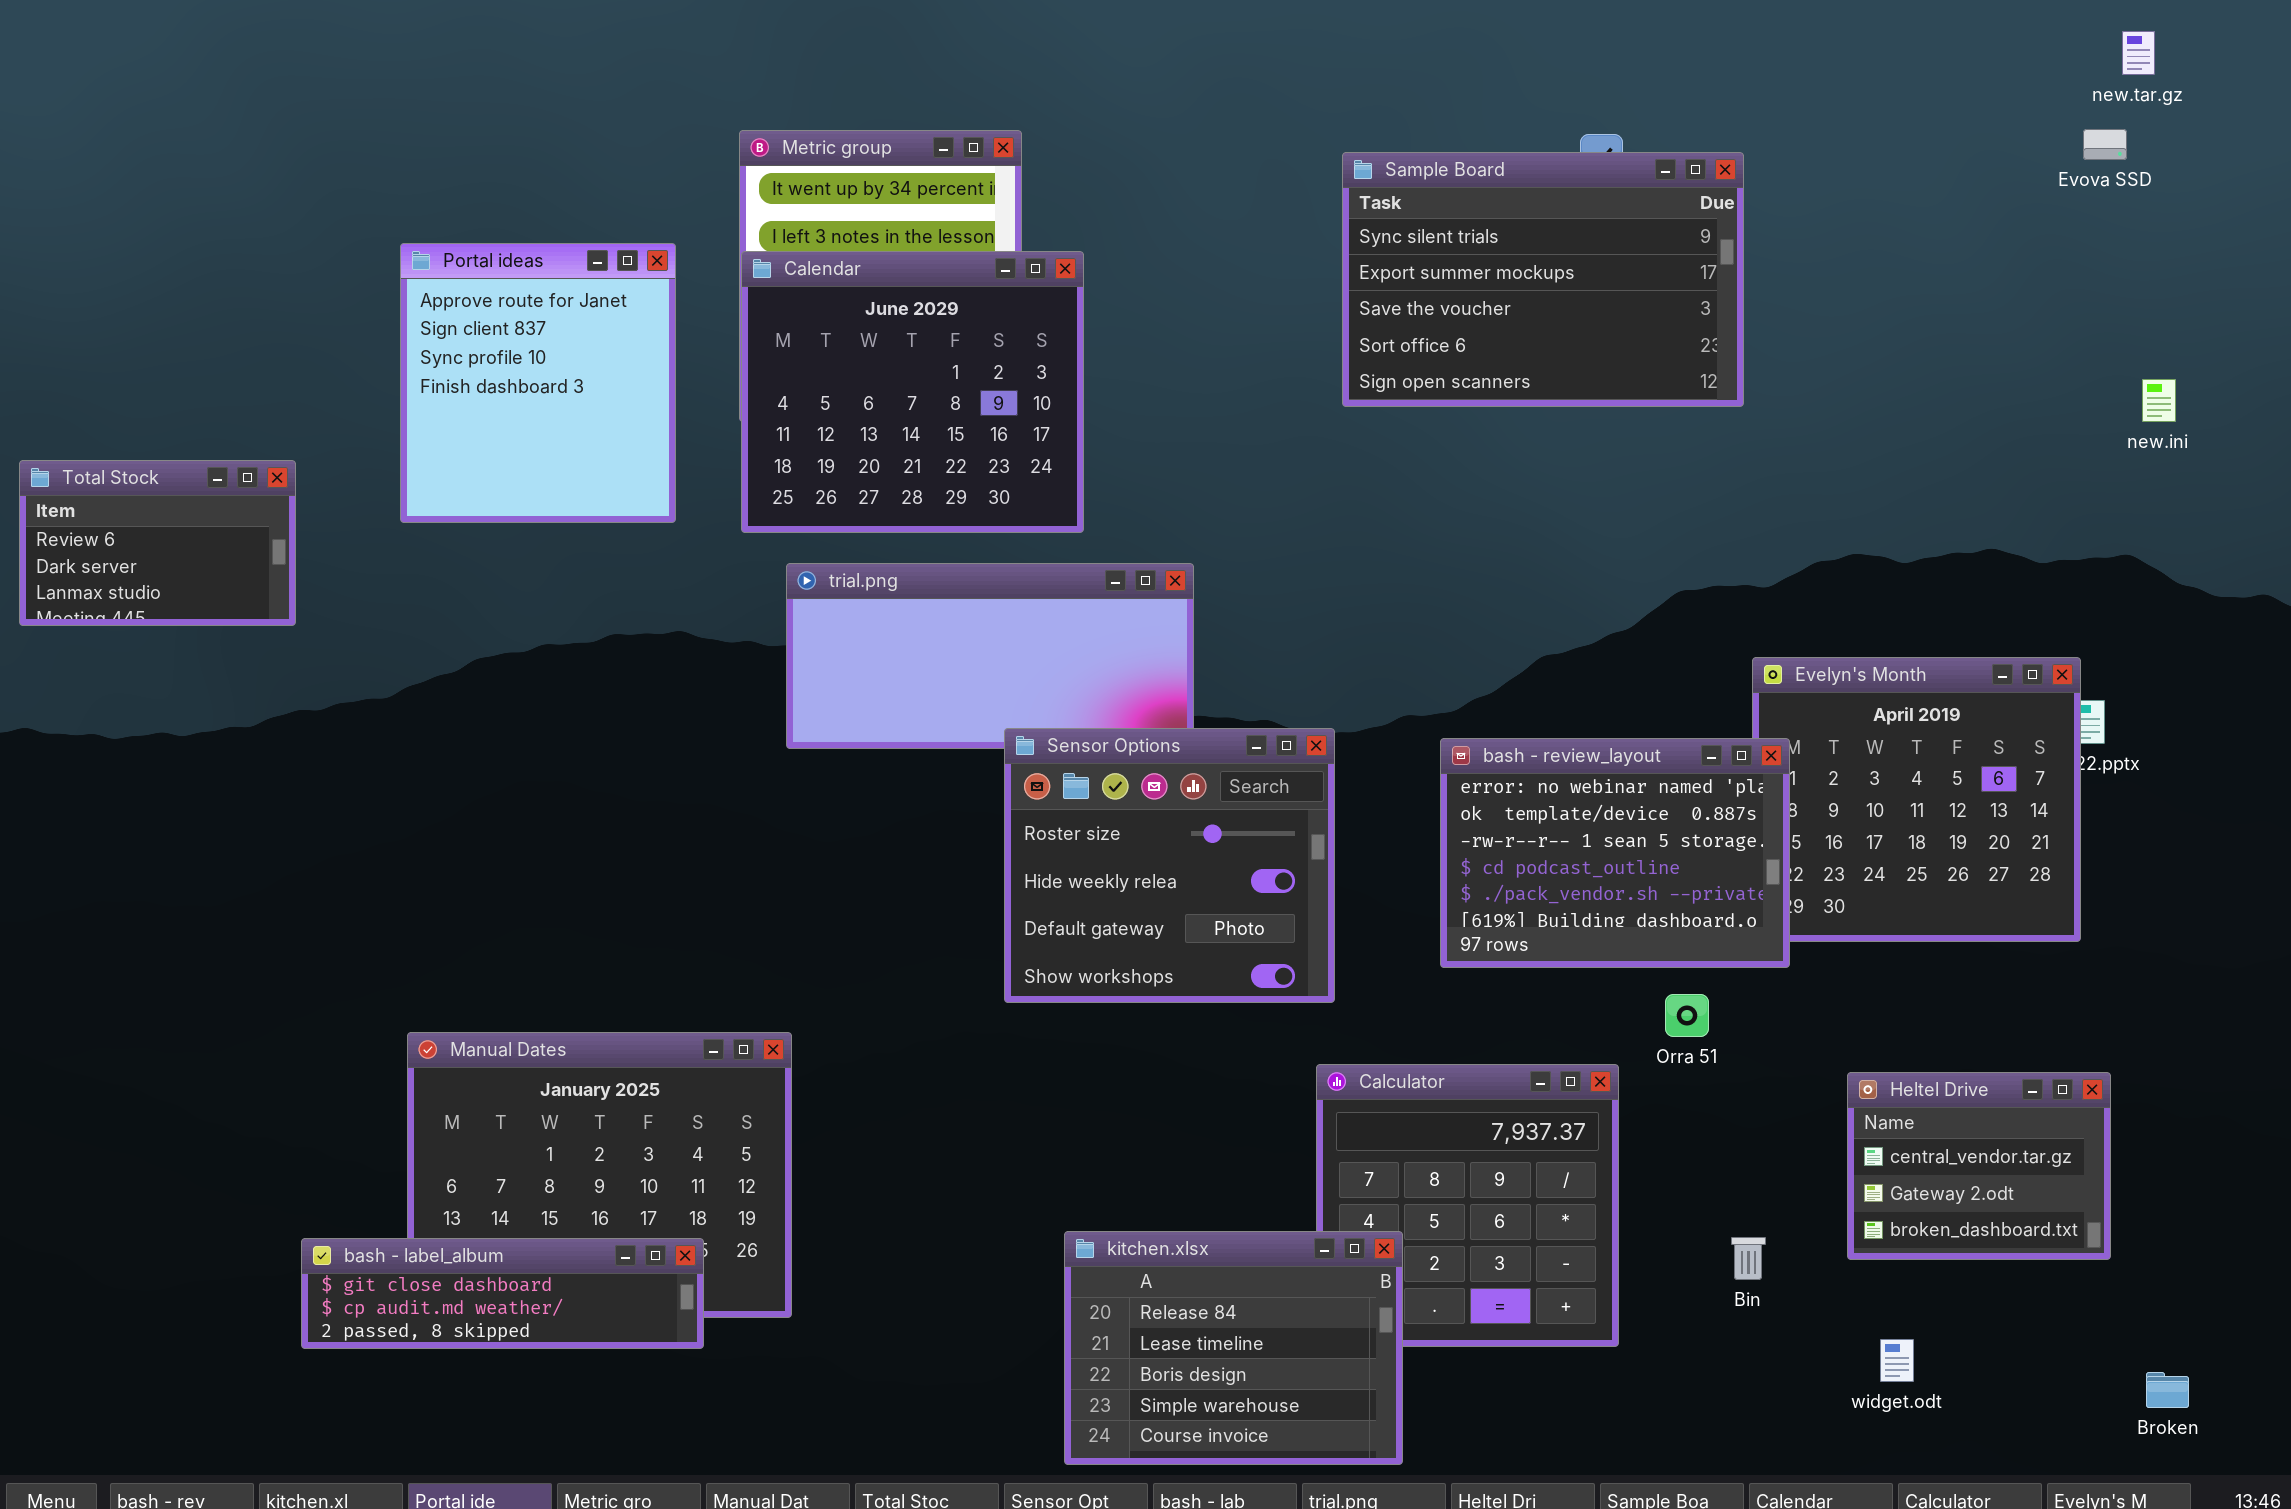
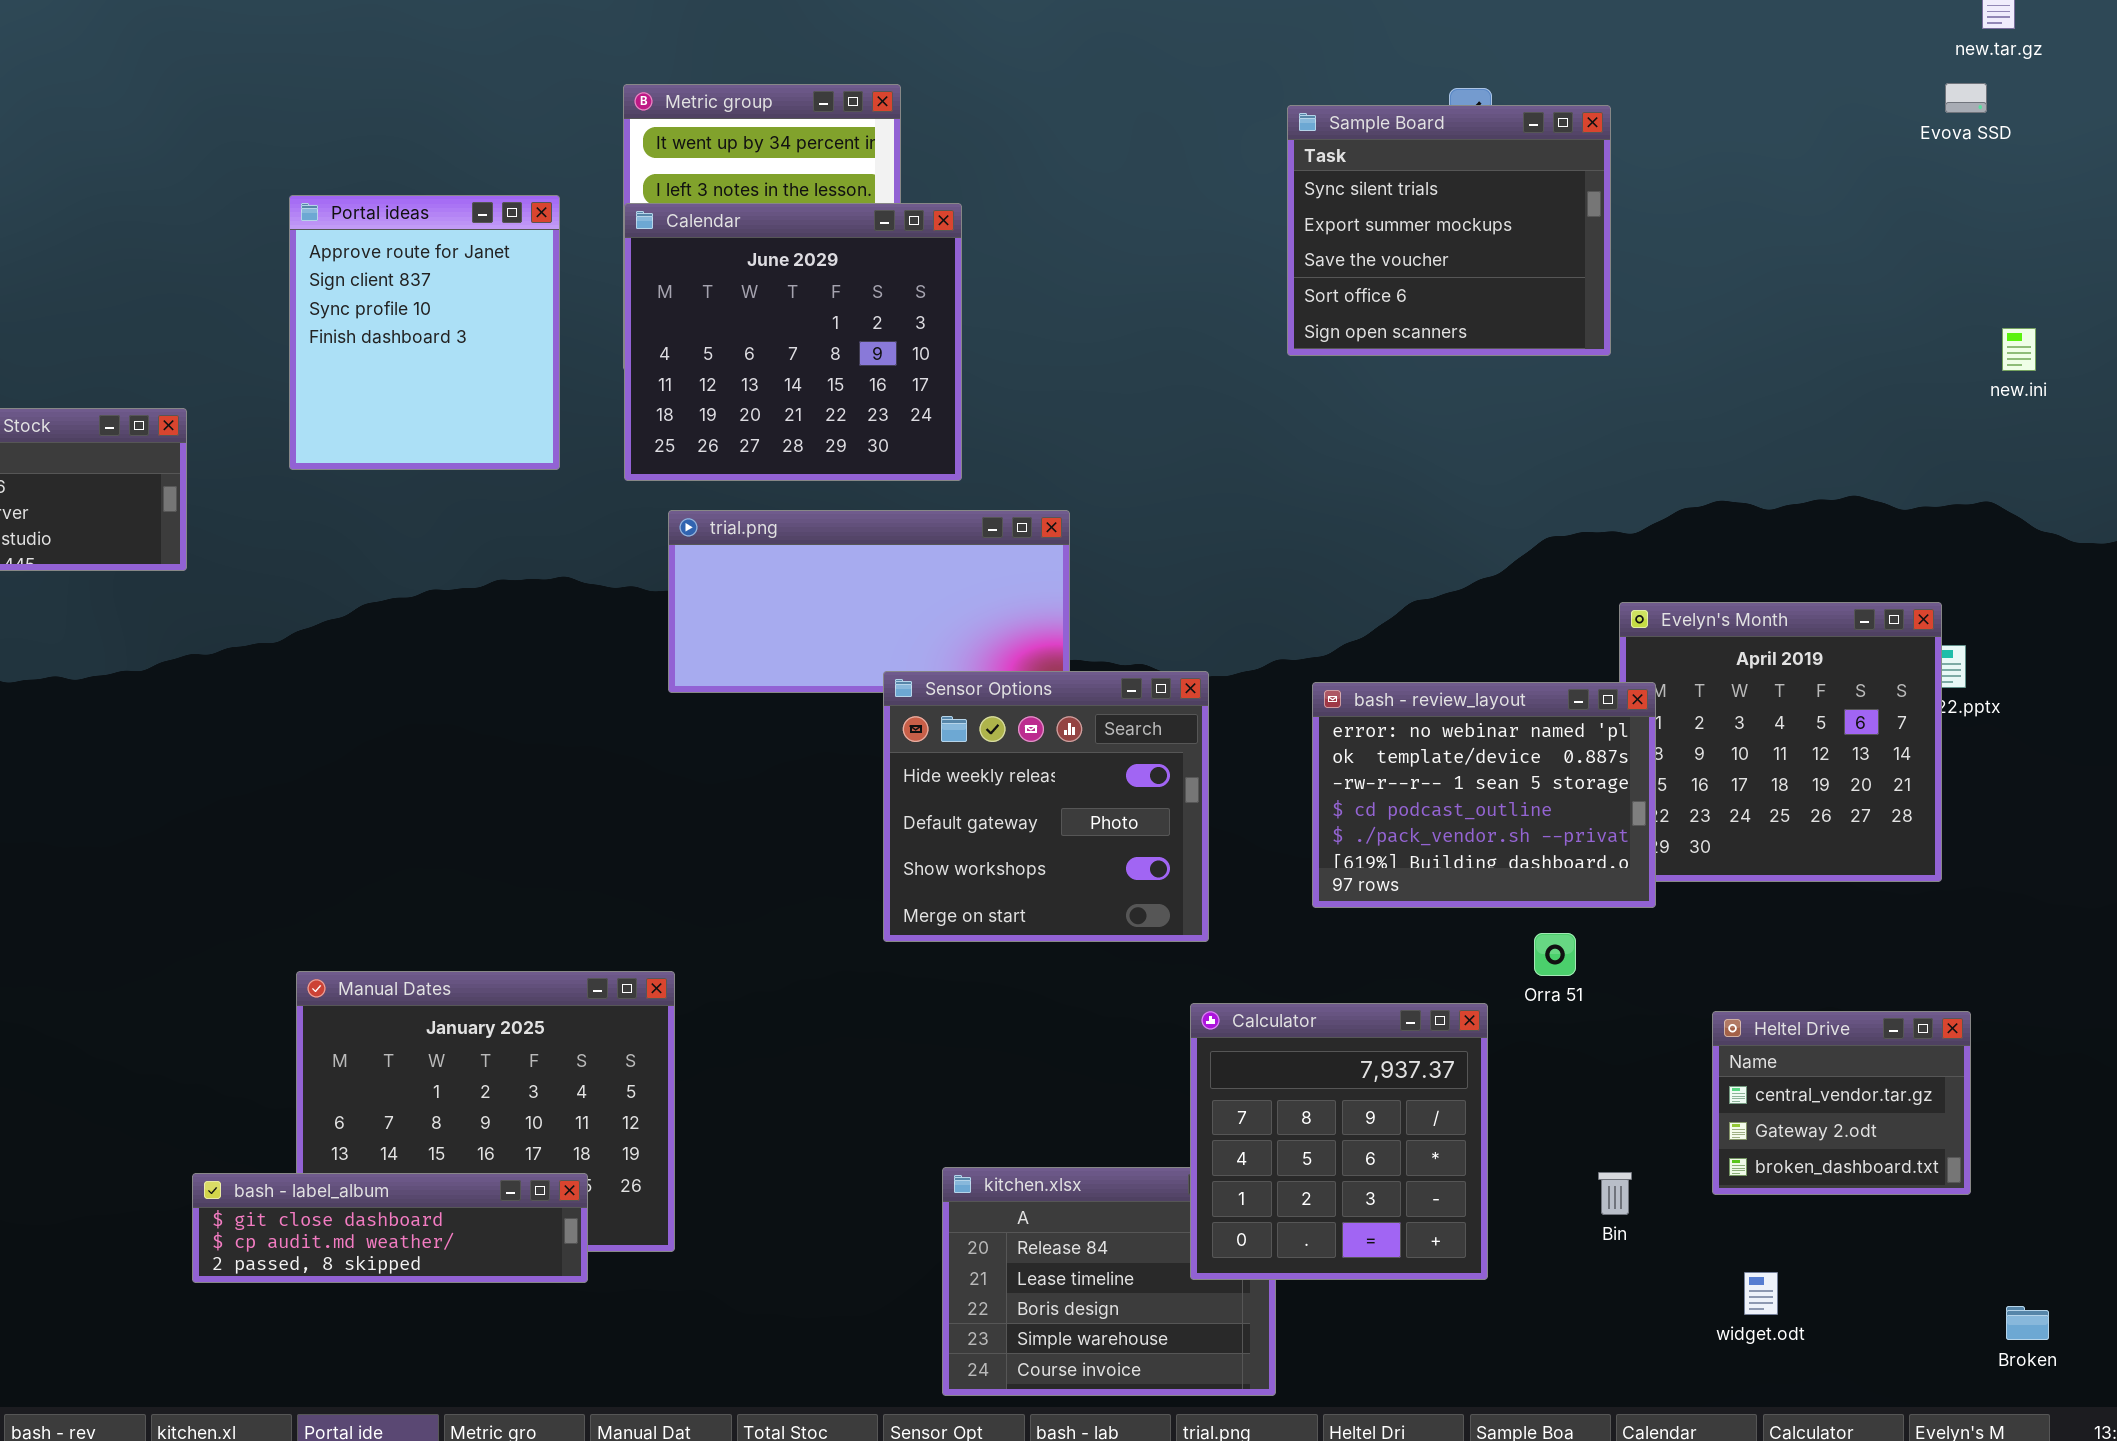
Sample Board: [1342,152,1744,407] -> [1287,105,1611,356], resized
Sensor Options: [1004,728,1335,1003] -> [883,671,1209,942], scrolled down 1 row
Calculator: [1316,1064,1619,1347] -> [1190,1003,1488,1280], raised

